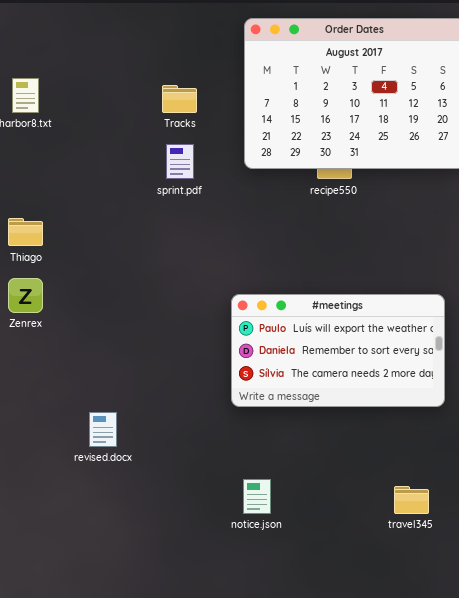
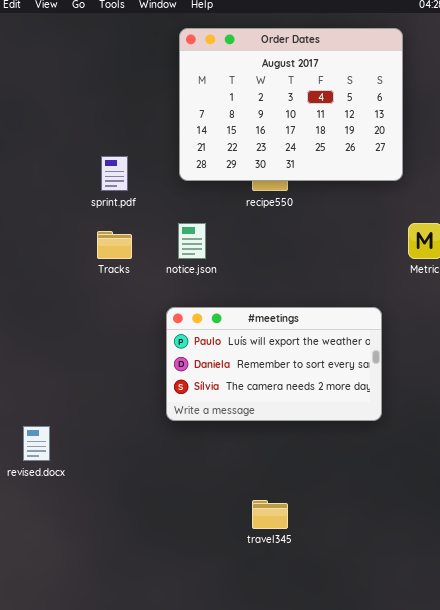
Tracks: [162,85,197,113] -> [97,231,132,259], moved
notice.json: [243,479,271,514] -> [178,223,206,259], moved
travel345: [394,486,429,514] -> [252,500,288,529], moved

